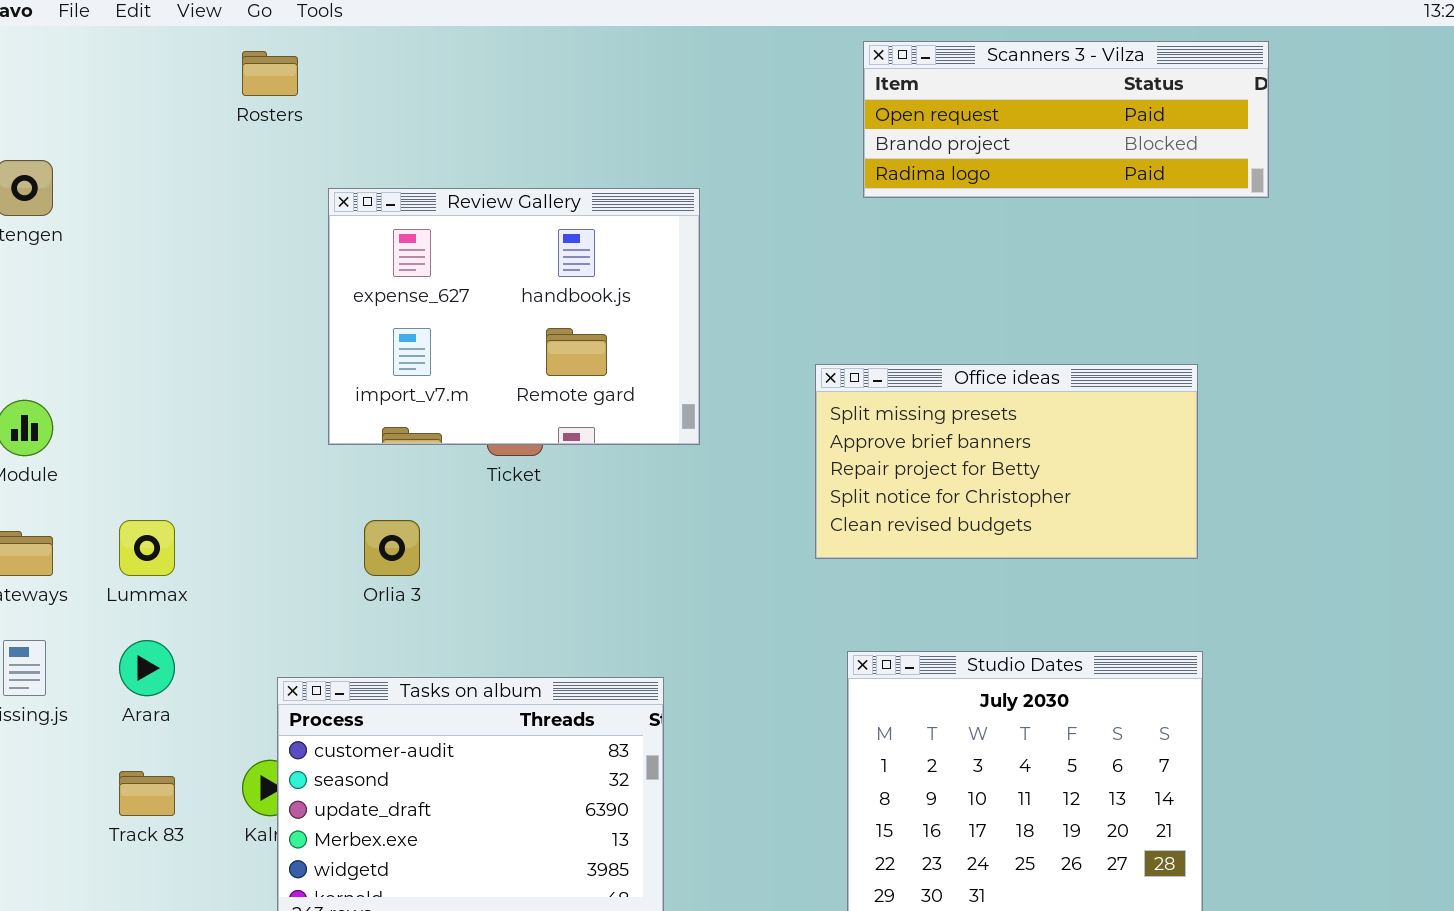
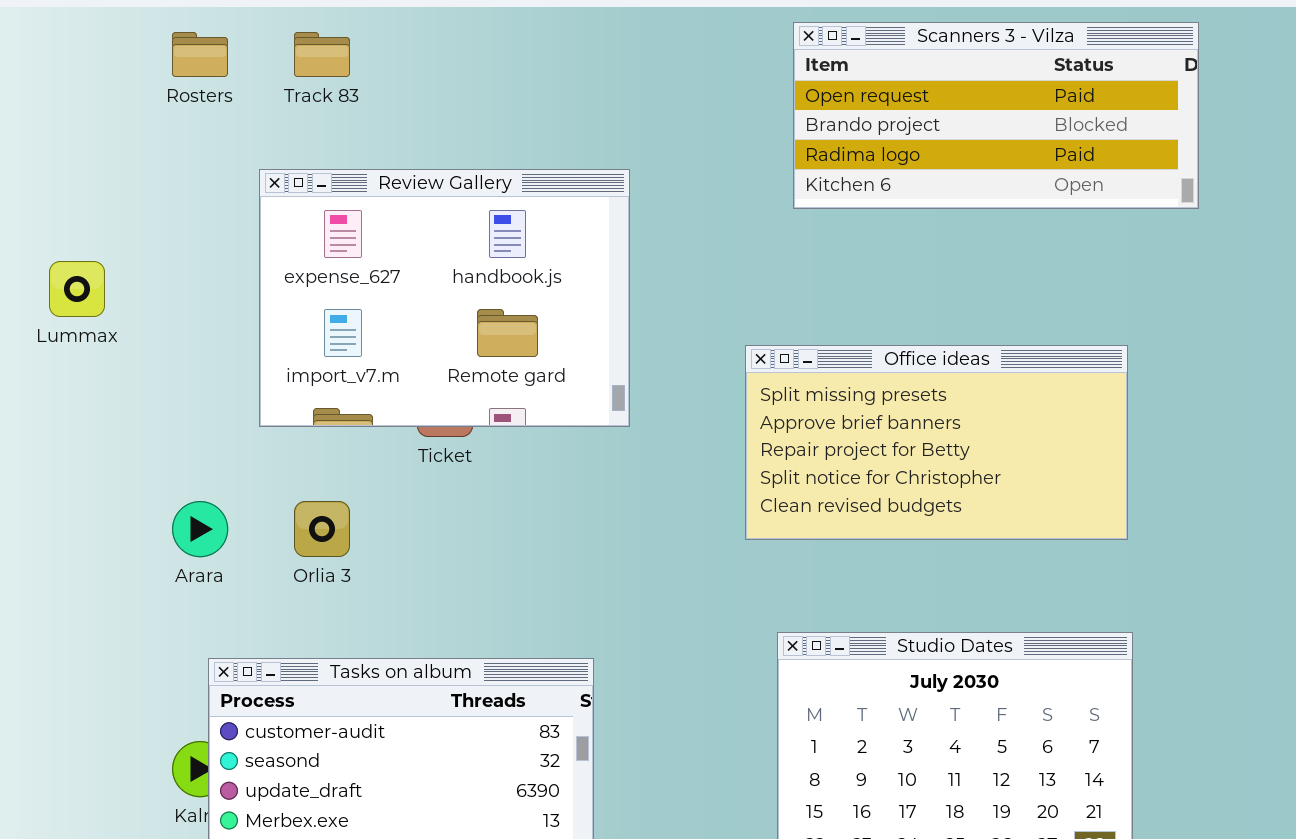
Scanners 3 - Vilza: [863,41,1269,198] -> [793,22,1199,209], resized
Lummax: [119,520,175,576] -> [49,261,105,317], moved
Arara: [119,640,175,696] -> [172,501,228,557], moved
Track 83: [119,771,175,816] -> [294,32,350,77], moved

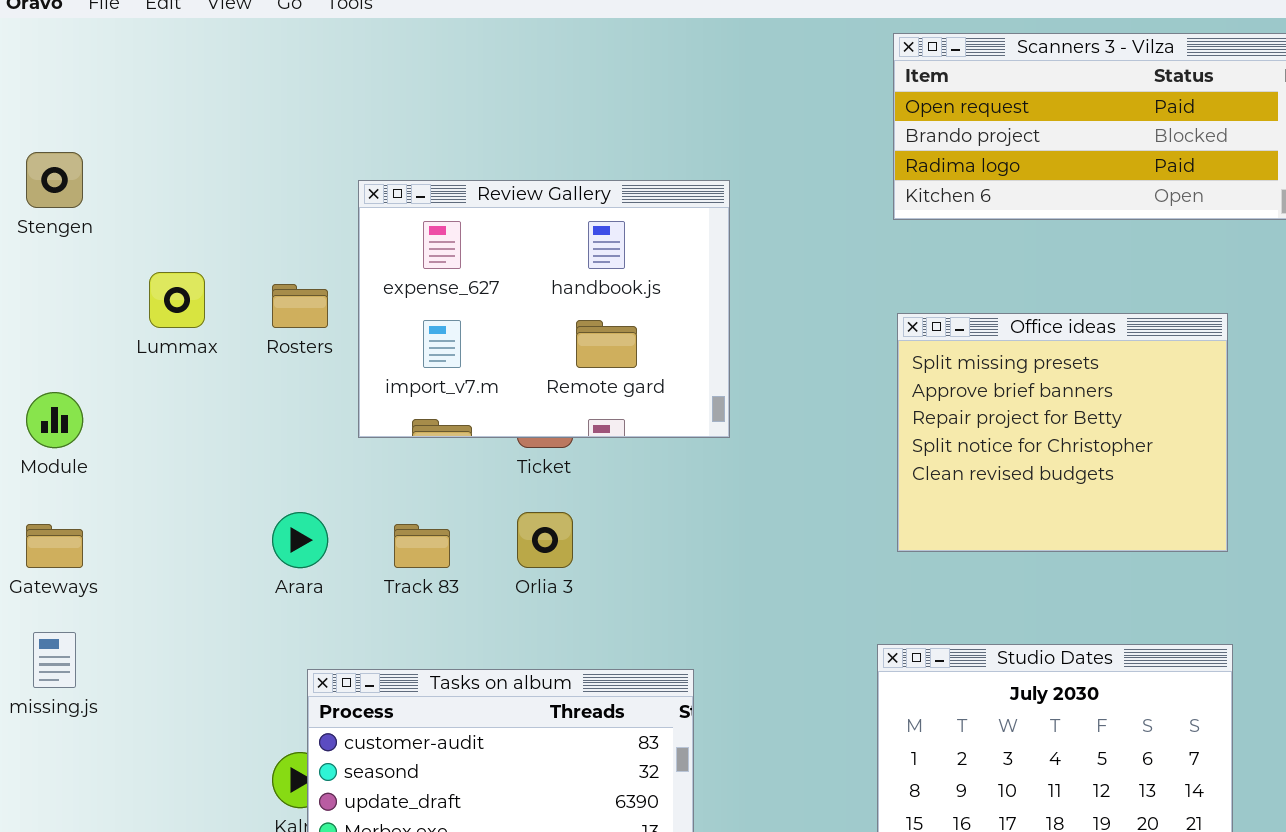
Rosters: [172,32,228,77] -> [272,284,328,328], moved
Track 83: [294,32,350,77] -> [394,524,450,568], moved
Office ideas: [745,345,1128,540] -> [897,313,1228,552], resized
Orlia 3: [294,501,350,557] -> [517,512,573,568], moved

